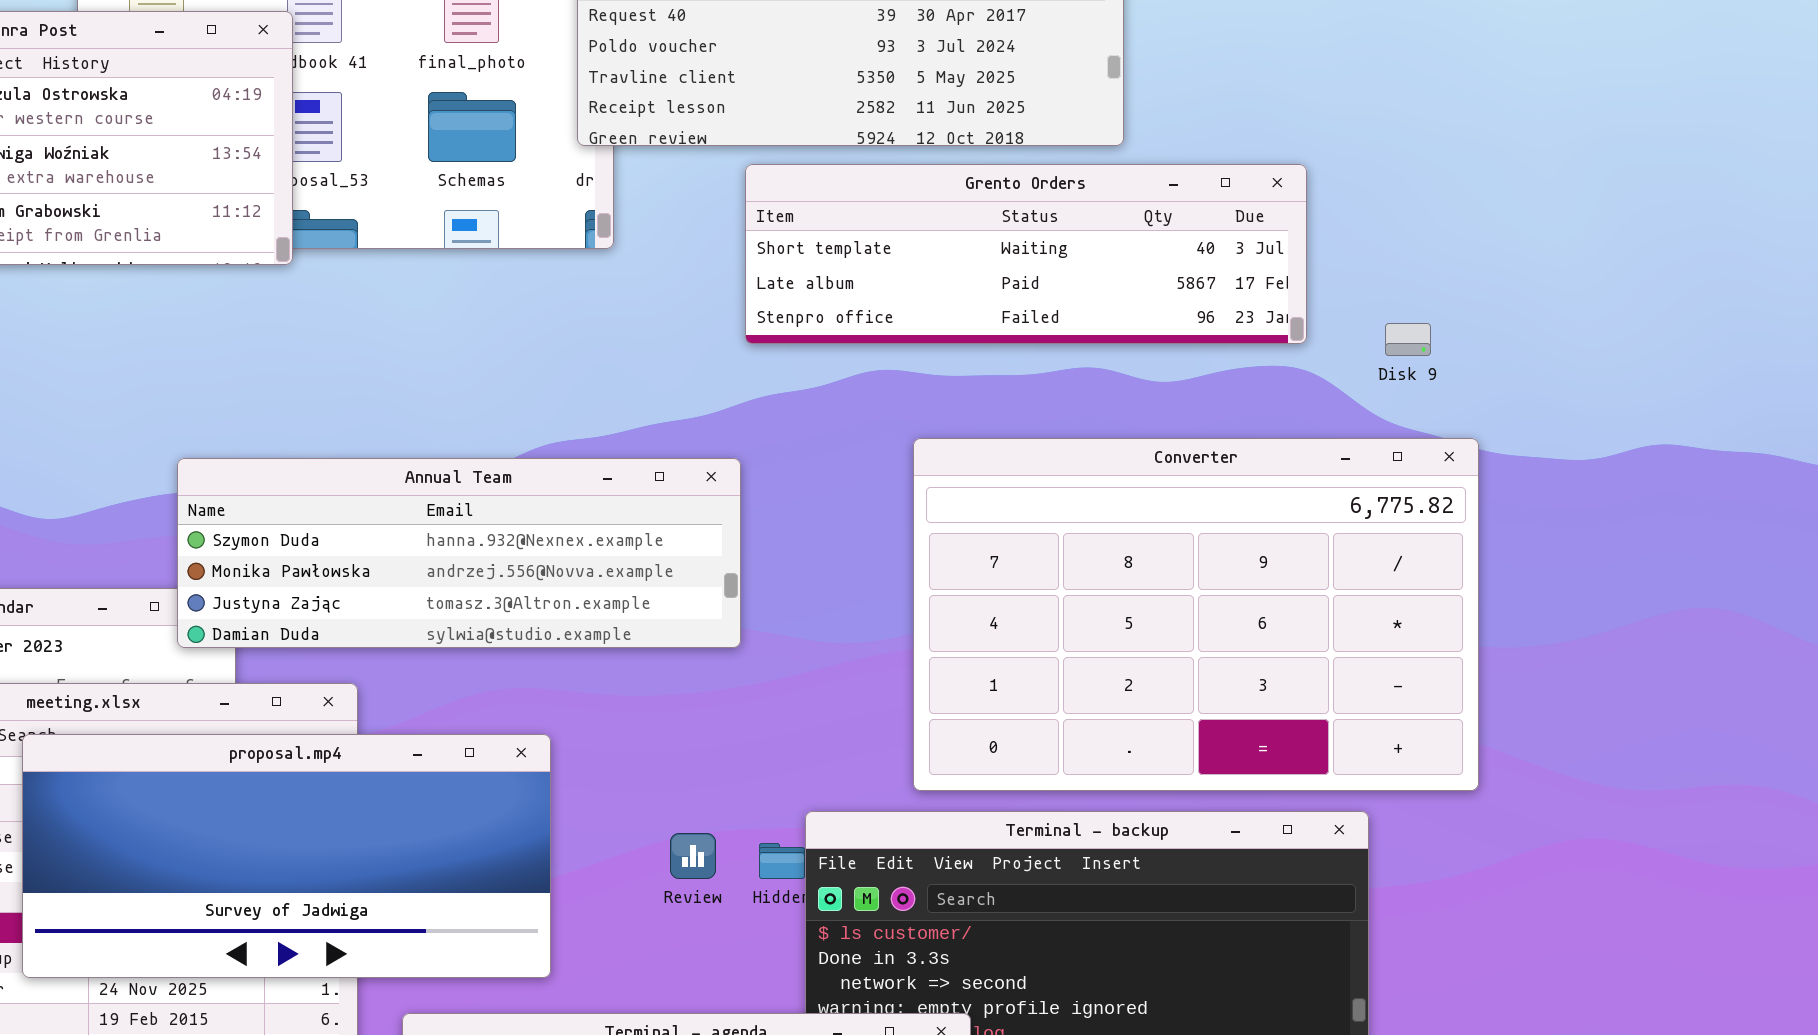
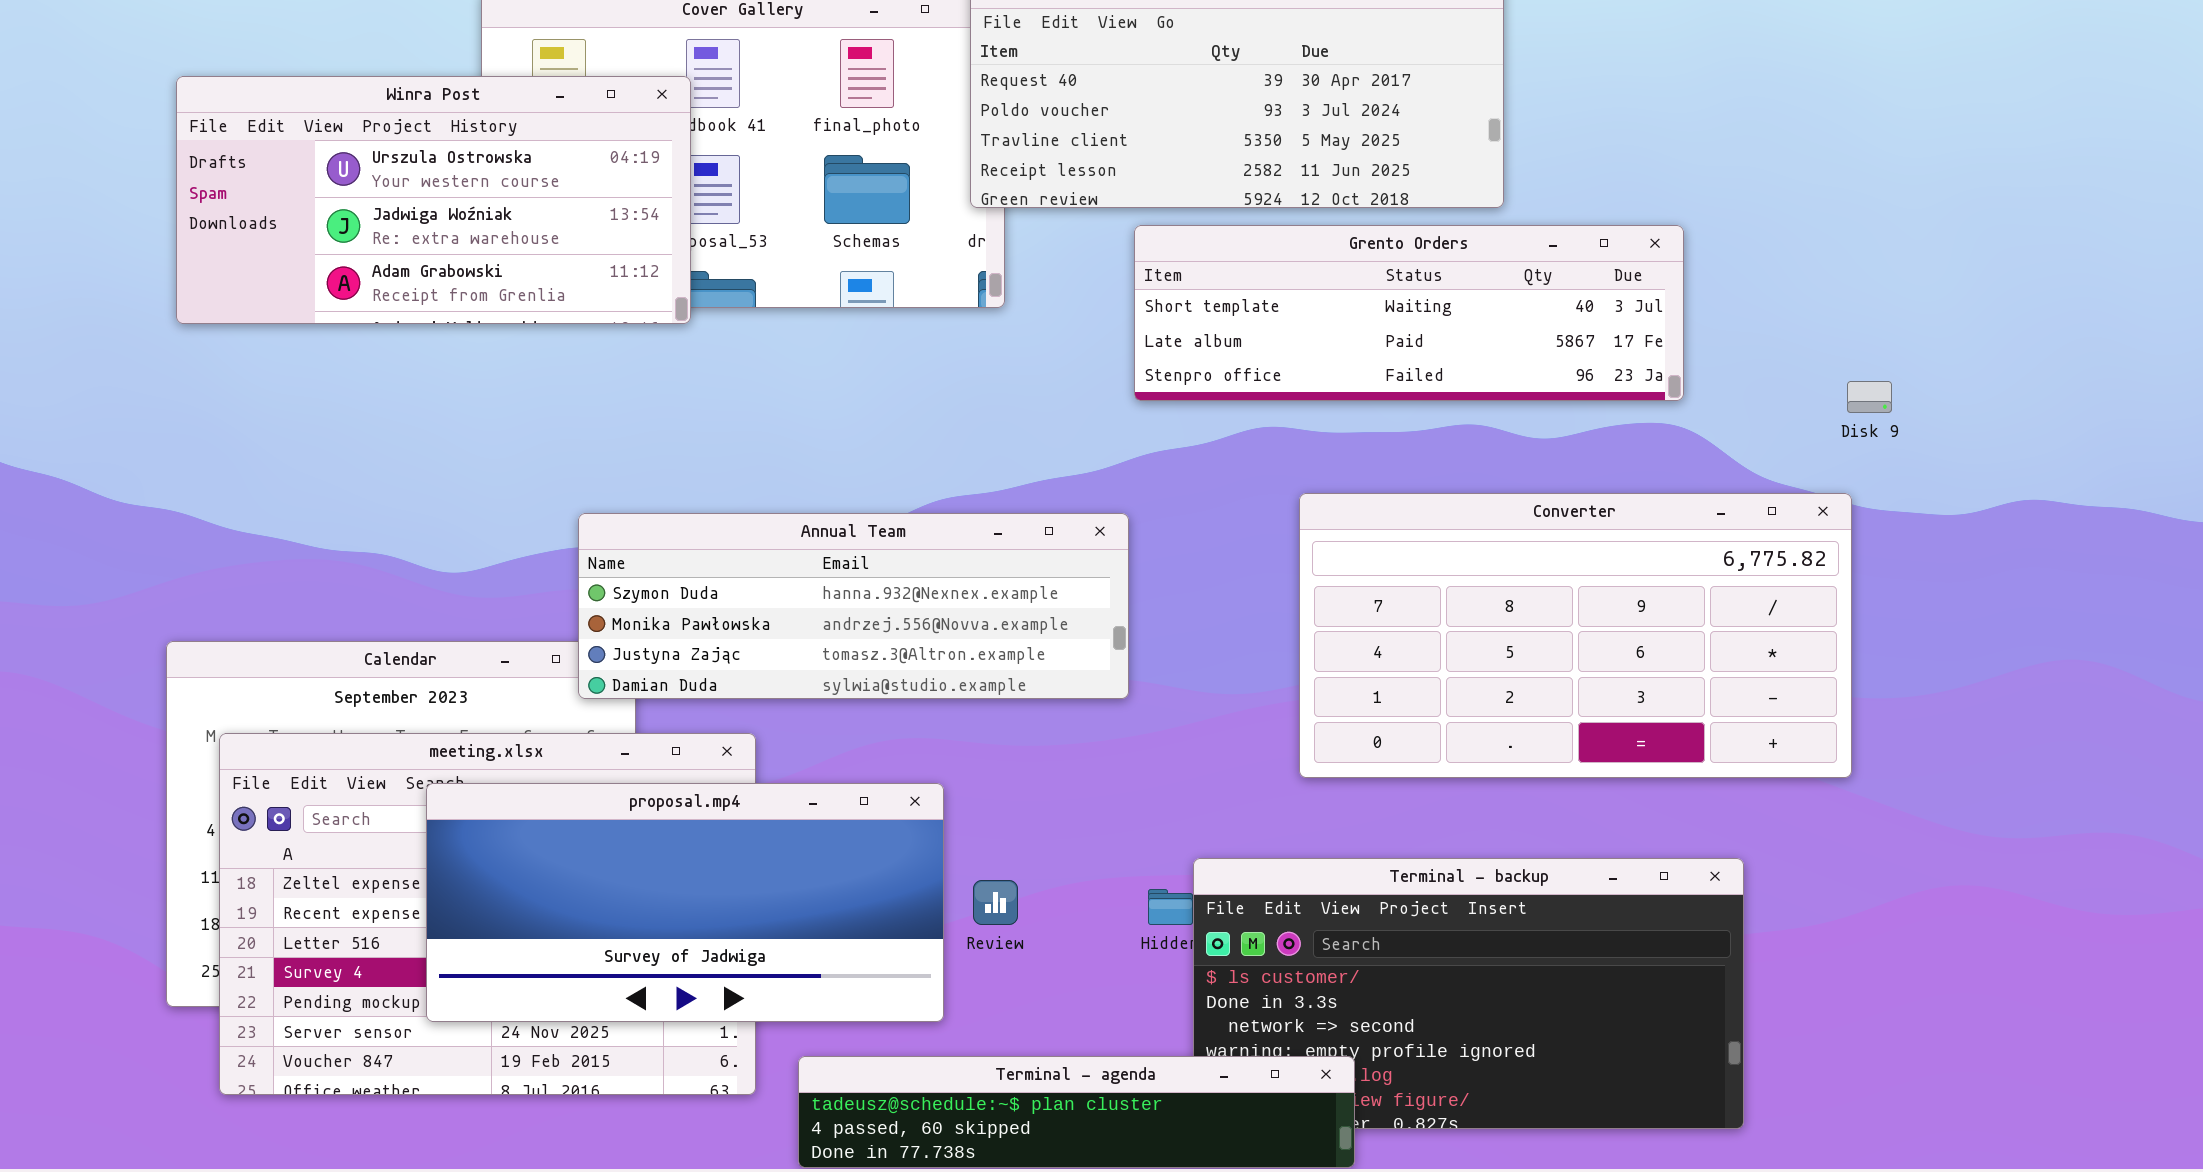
Disk 9: [1385,323,1431,356] -> [1847,381,1892,413], moved
Converter: [913,438,1479,791] -> [1299,493,1852,778], resized
Review: [670,833,716,879] -> [973,880,1018,925], moved

